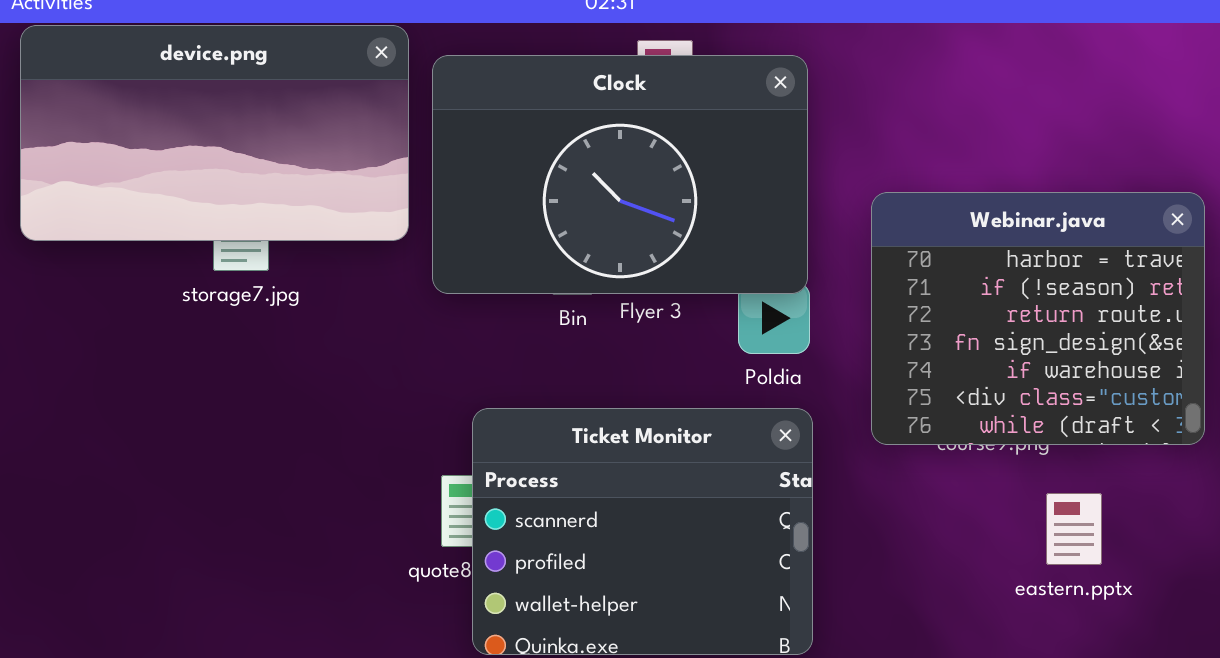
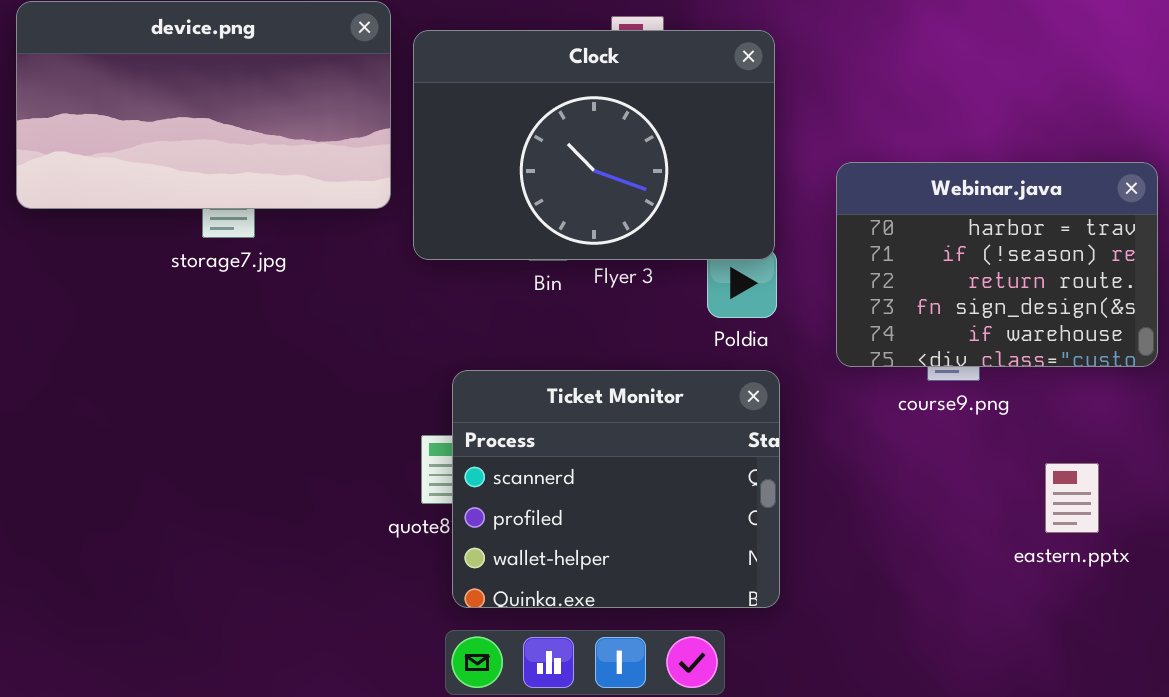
Webinar.java: [871,192,1205,445] -> [836,162,1158,367], resized
eastern.pptx: [1046,493,1102,565] -> [1045,463,1099,533], moved

